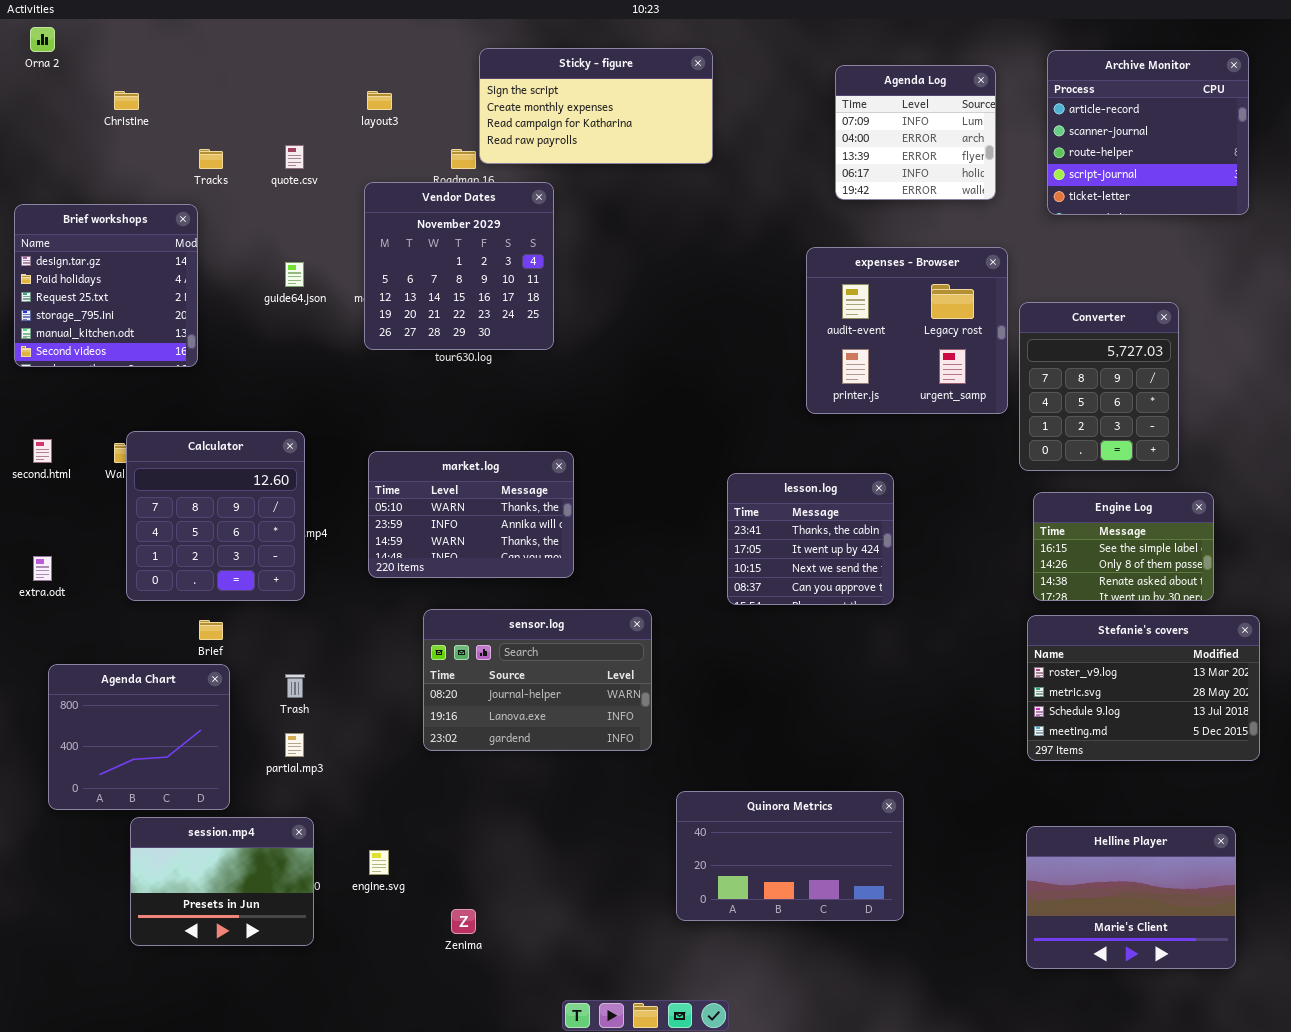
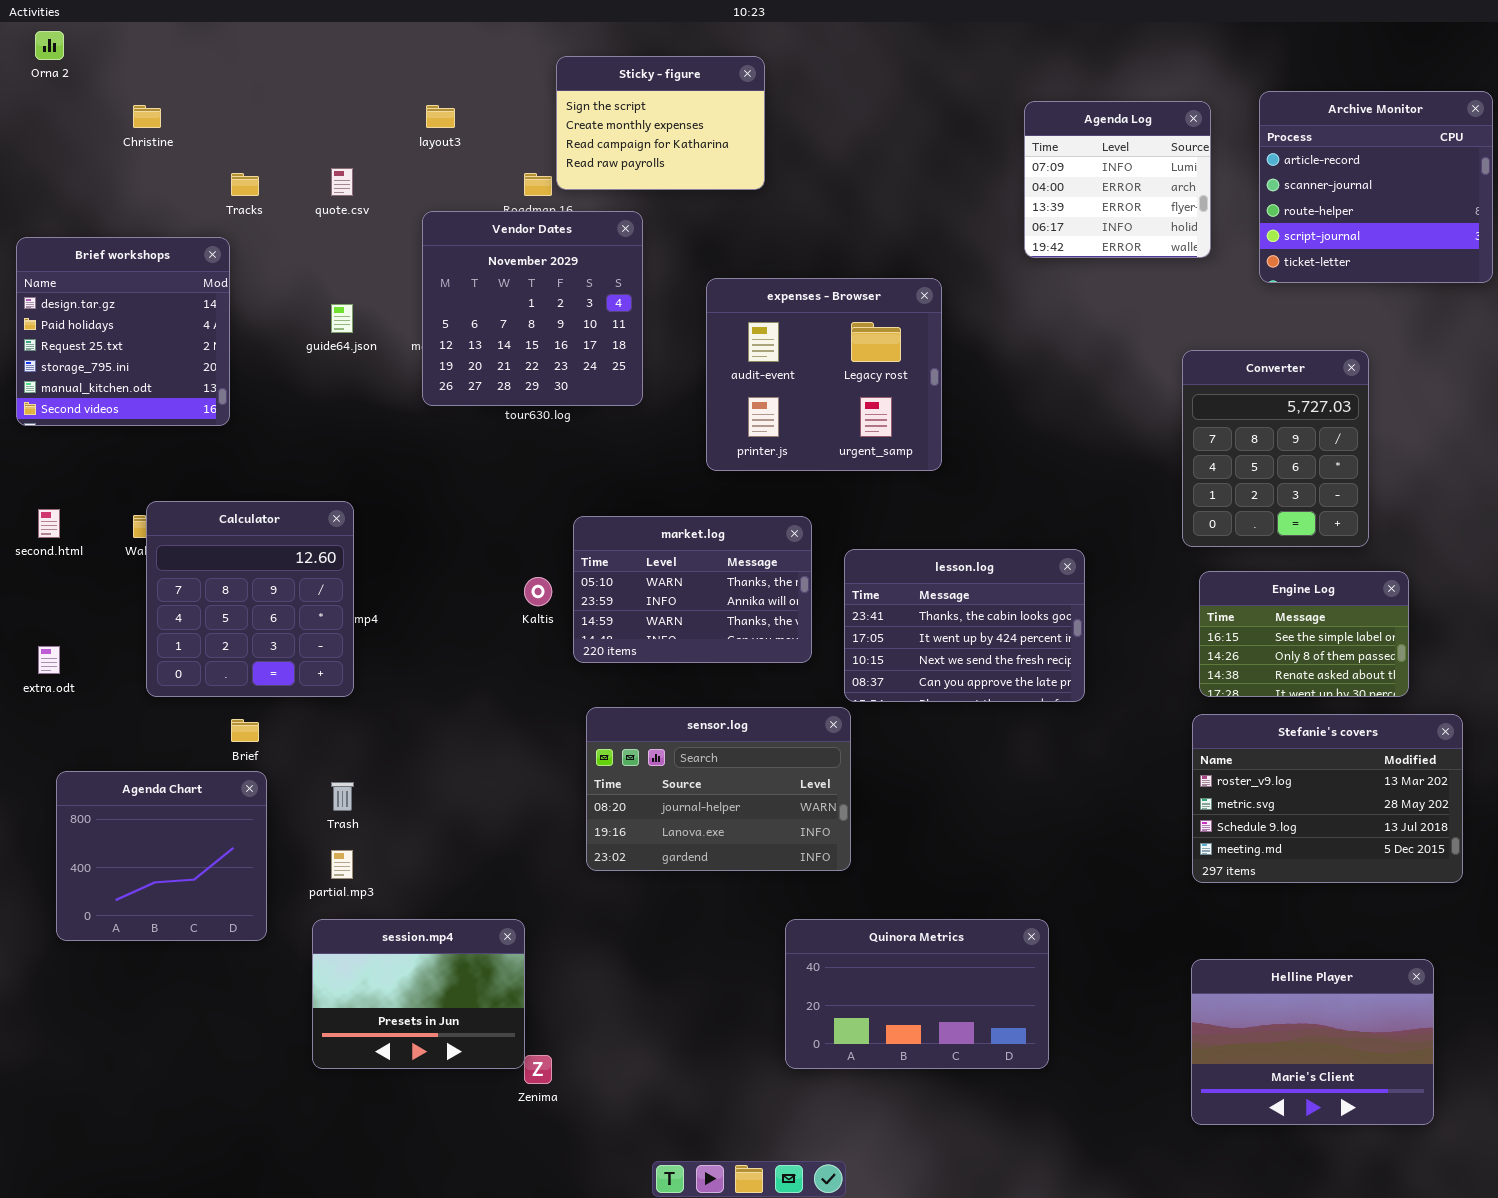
Sticky - figure: [479,48,713,164] -> [556,56,765,190], resized
Archive Monitor: [1047,50,1249,215] -> [1259,91,1493,283], moved
Agenda Log: [835,65,996,200] -> [1024,101,1211,258], moved
expenses - Browser: [806,247,1008,414] -> [706,278,942,471], moved
market.log: [368,451,574,578] -> [573,516,812,663], moved
lesson.log: [727,473,894,605] -> [844,549,1085,702], resized
sensor.log: [423,609,652,751] -> [586,707,851,871], moved
session.mp4: [130,817,314,946] -> [312,919,525,1069], moved

